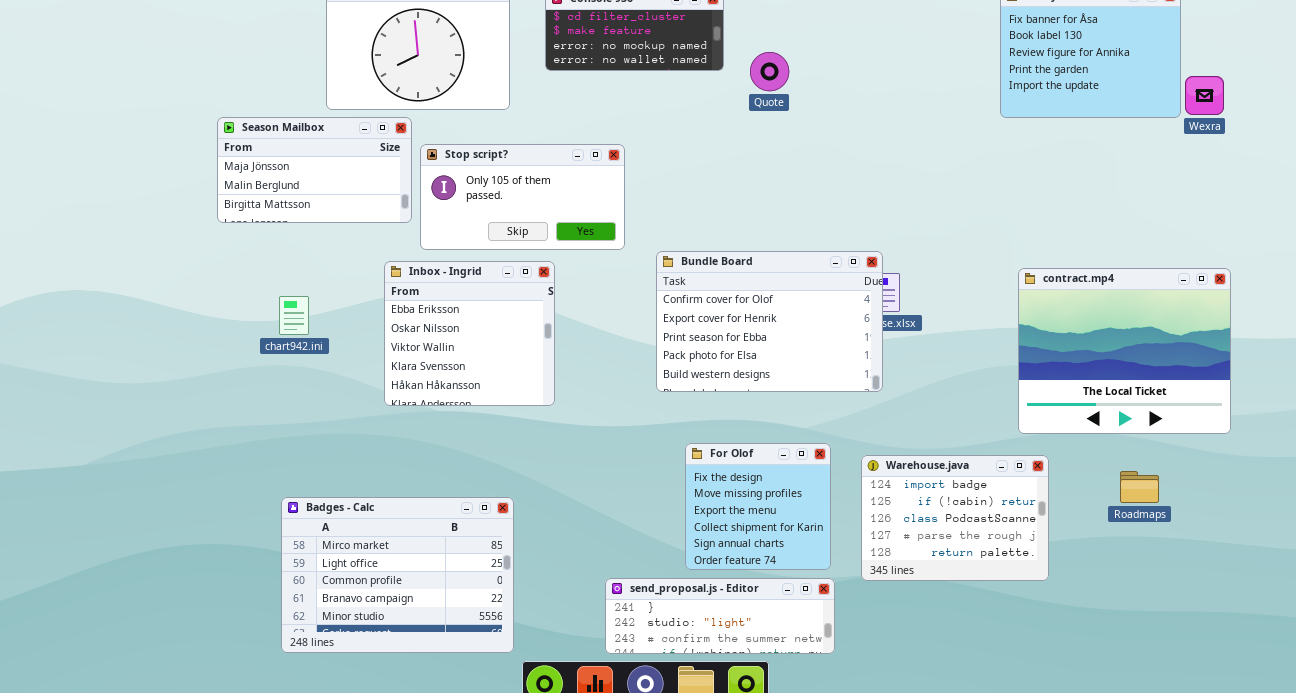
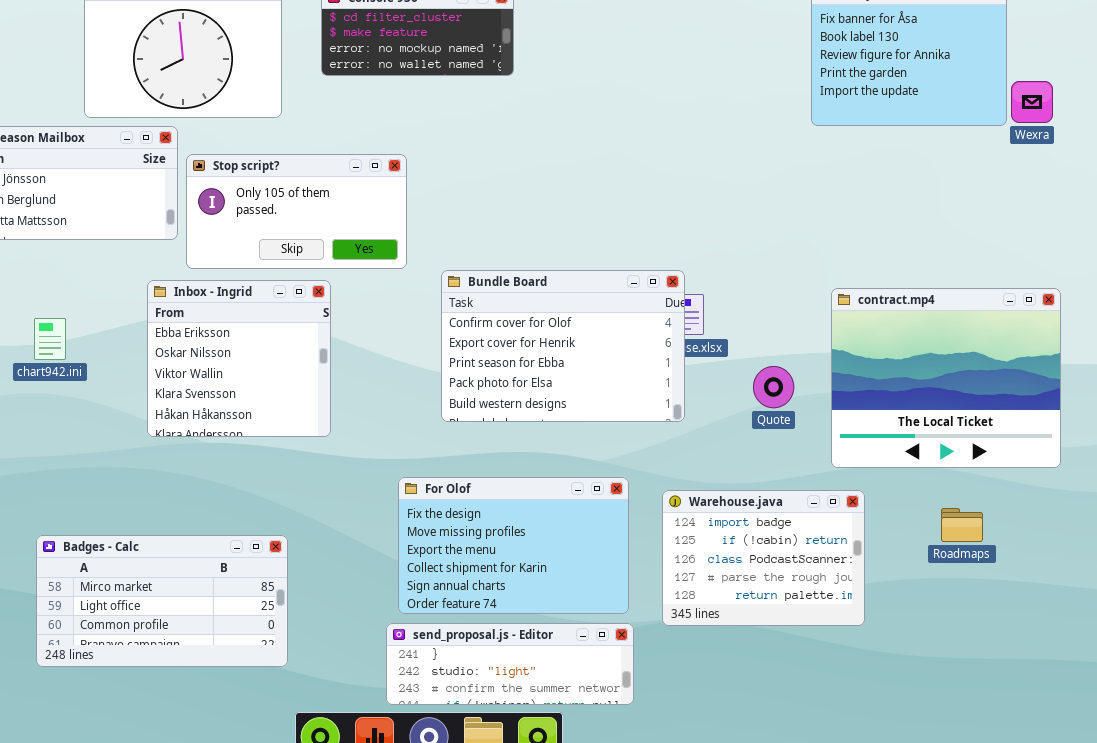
Quote: [750,52,789,91] -> [753,366,794,408], moved
For Olof: [685,443,831,570] -> [398,477,629,614], resized
Badges - Calc: [281,497,514,653] -> [36,535,288,667], resized

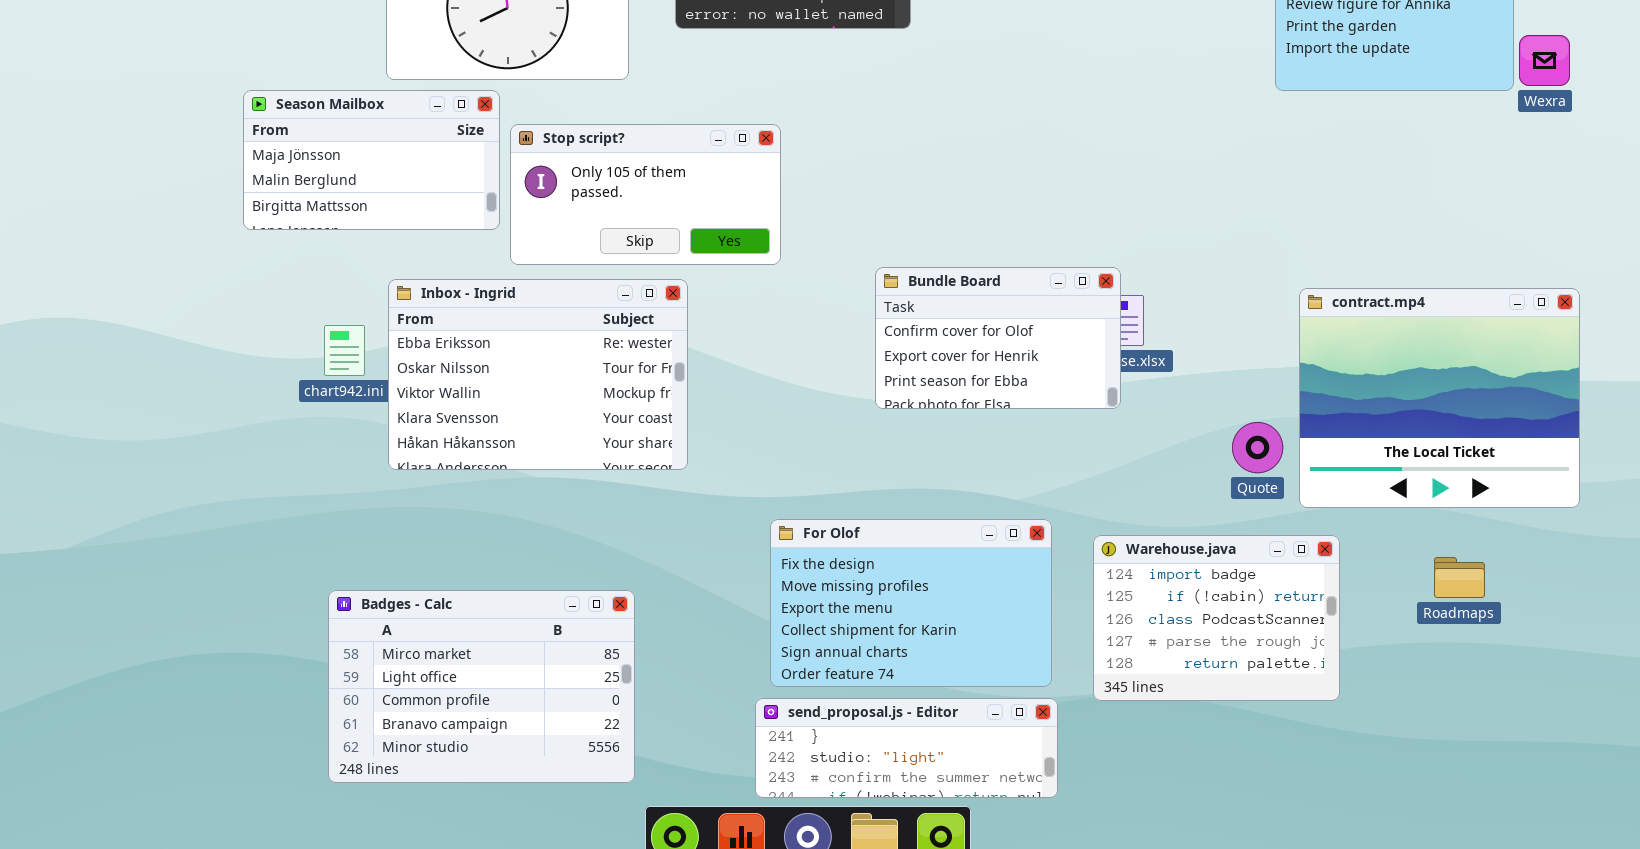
Bundle Board: [441,270,685,422] -> [875,267,1121,409], resized
Inbox - Ingrid: [147,280,331,437] -> [388,279,688,470], resized
Quote: [753,366,794,408] -> [1232,422,1283,473], moved
Badges - Calc: [36,535,288,667] -> [328,590,635,783], resized

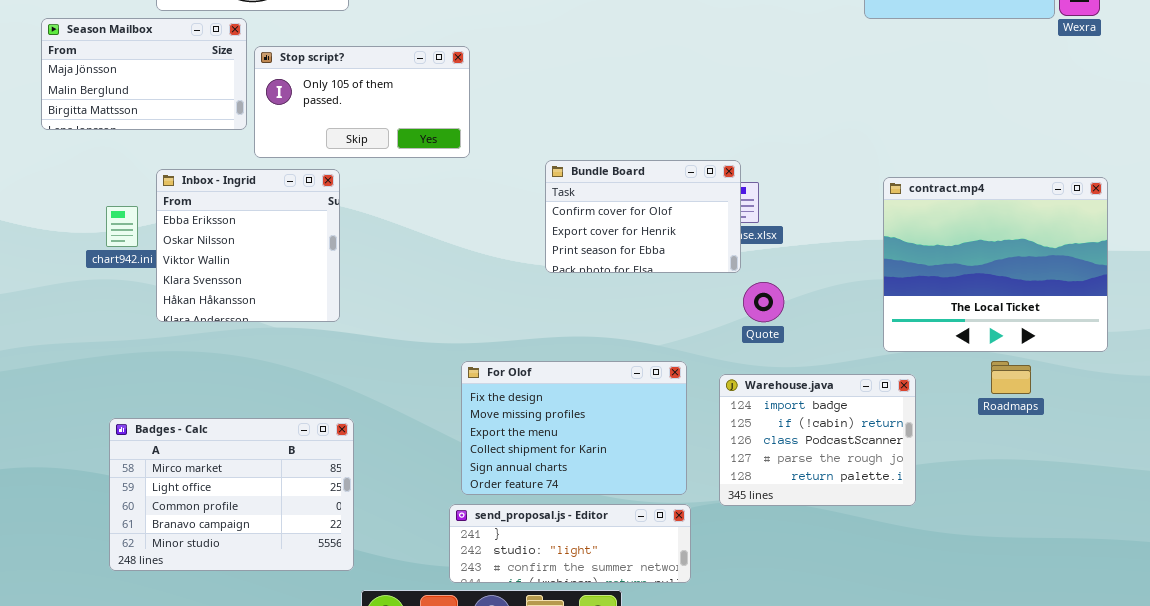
Inbox - Ingrid: [388,279,688,470] -> [156,169,340,322], resized
Quote: [1232,422,1283,473] -> [743,282,784,322], moved
Roadmaps: [1434,557,1485,598] -> [991,361,1031,394], moved

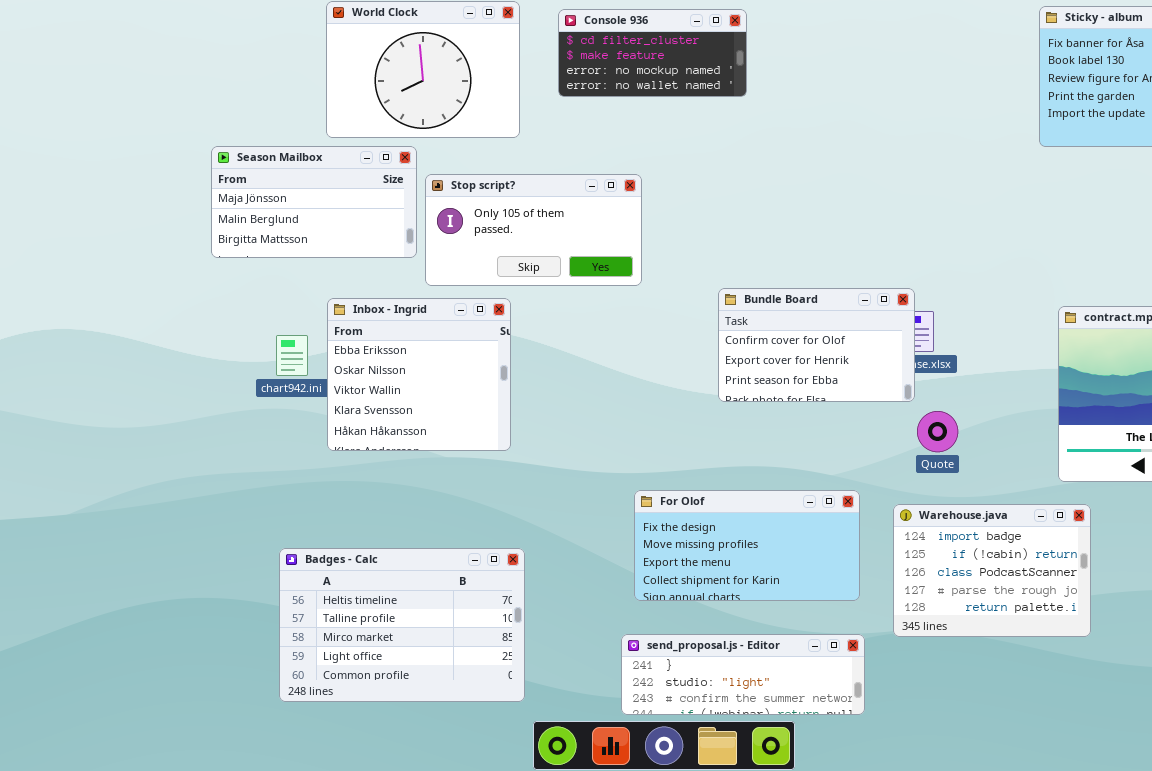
For Olof: [461,361,687,495] -> [634,490,860,601], resized
Badges - Calc: [109,418,354,571] -> [279,548,525,702], scrolled up 2 rows

